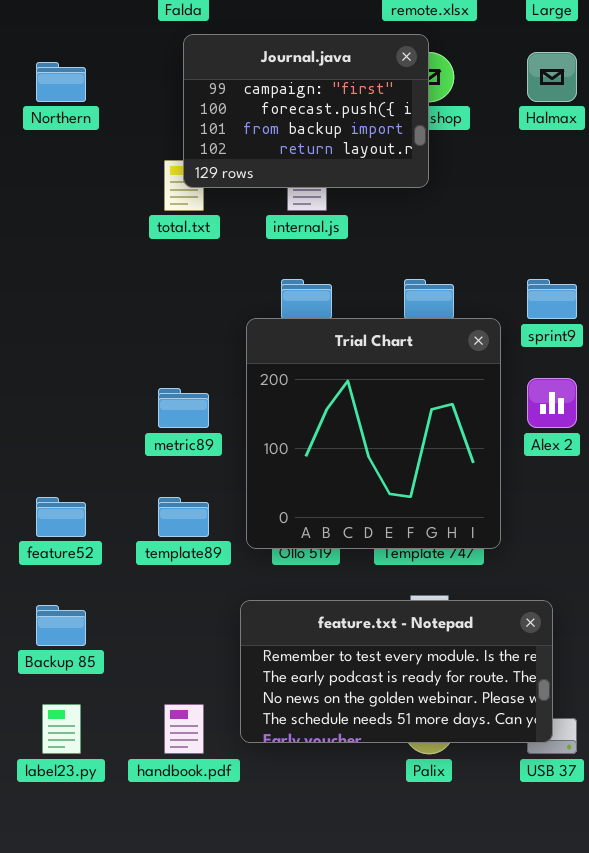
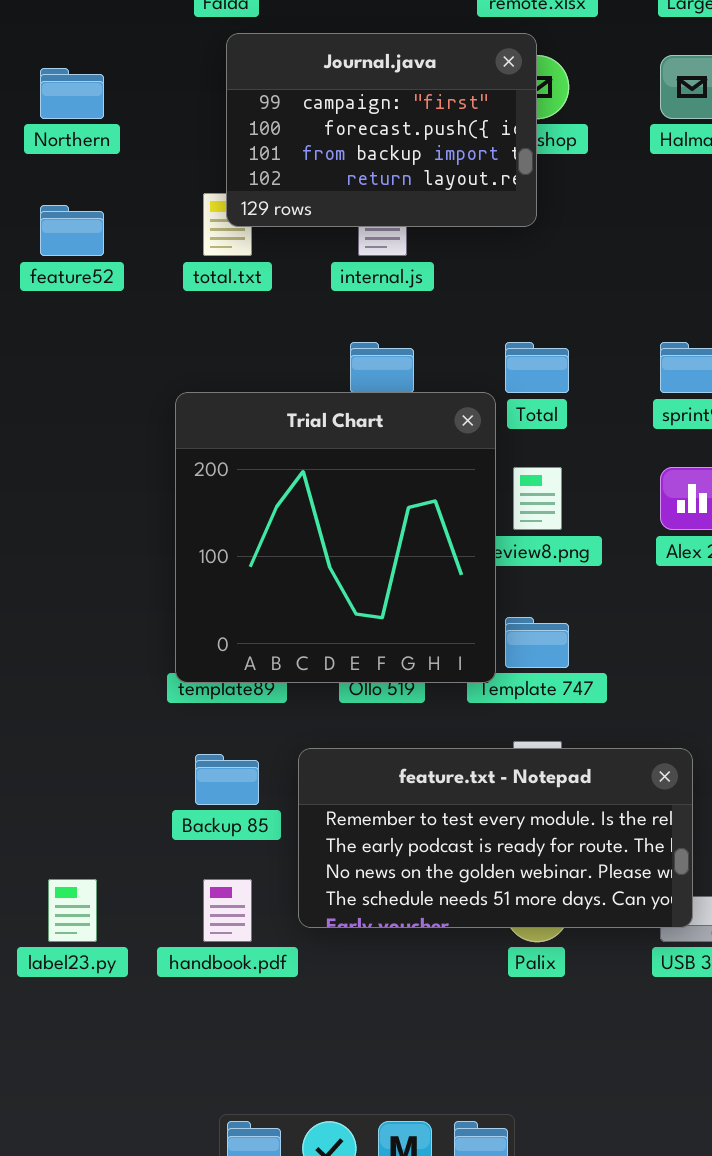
Trial Chart: [246,318,501,549] -> [175,392,496,683], moved
feature52: [36,497,86,537] -> [40,205,104,256], moved
Backup 85: [36,605,86,646] -> [195,754,259,805], moved

